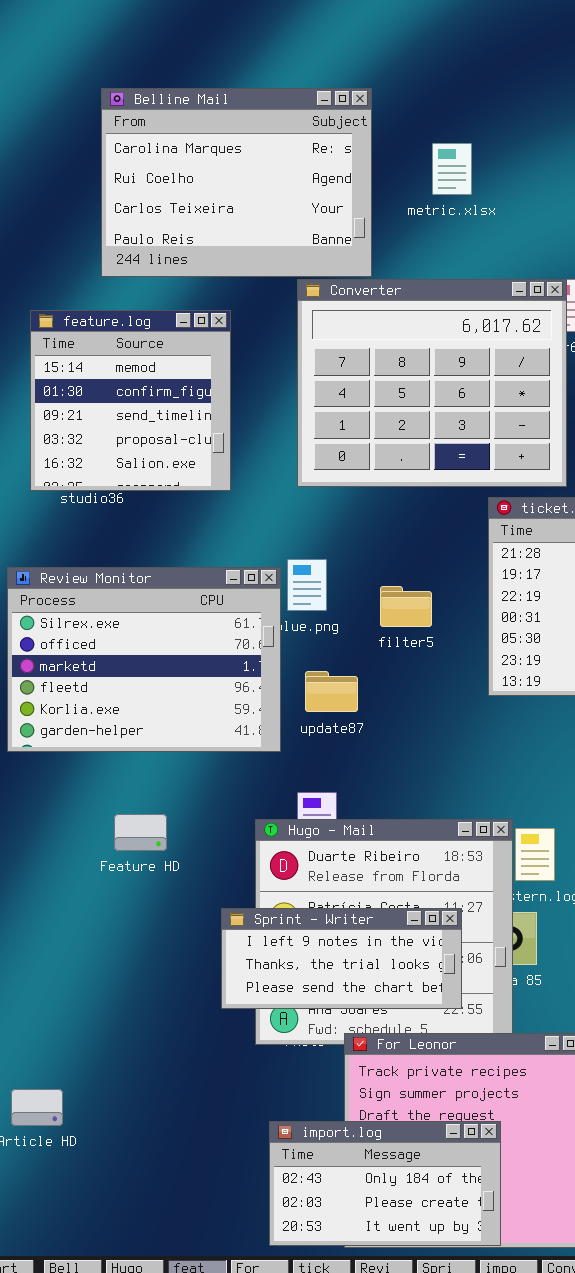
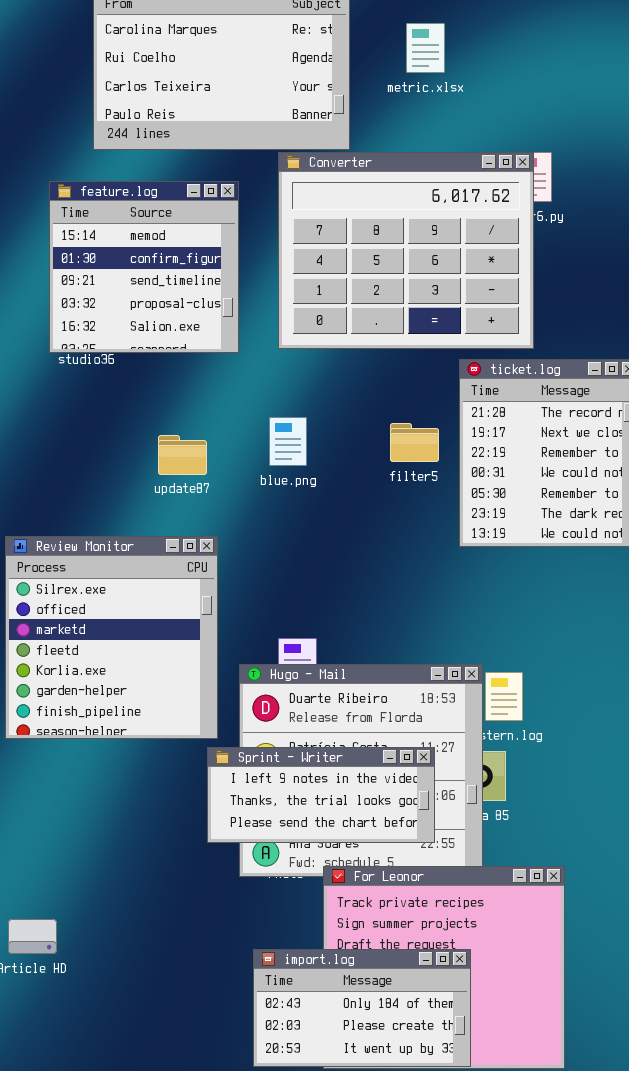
feature.log: [30,310,231,491] -> [49,181,239,353], moved
Review Monitor: [7,567,281,752] -> [5,536,218,739], moved, resized
filter5: [380,586,432,627] -> [390,423,439,462], moved
update87: [305,671,358,712] -> [158,435,207,475], moved

